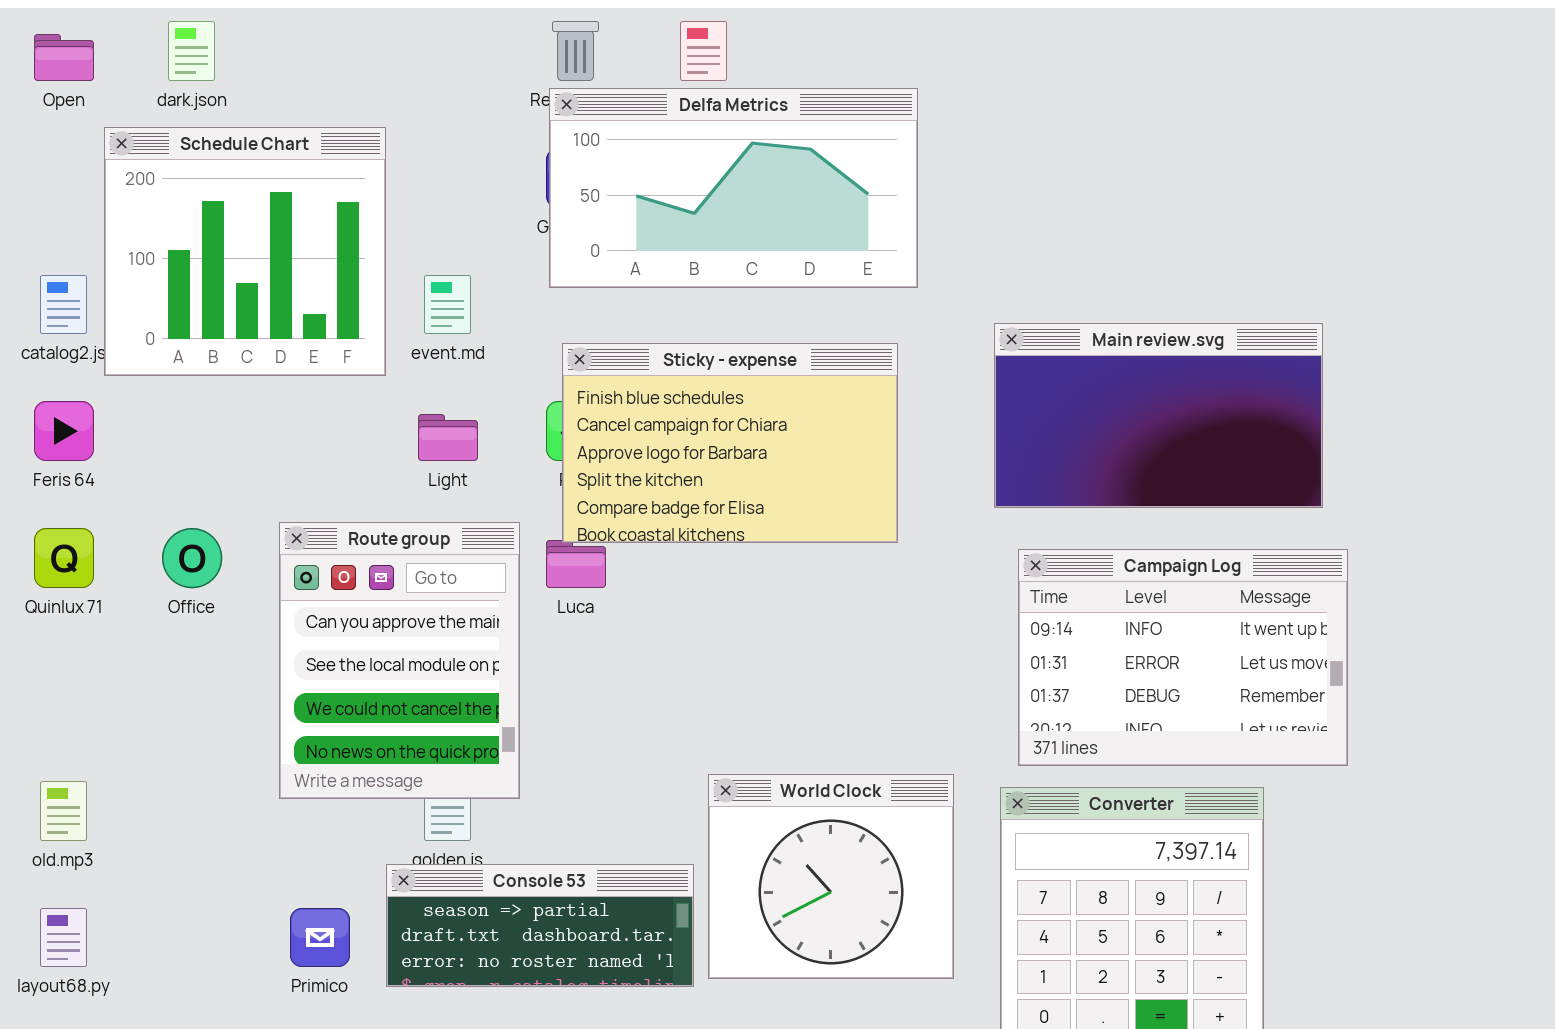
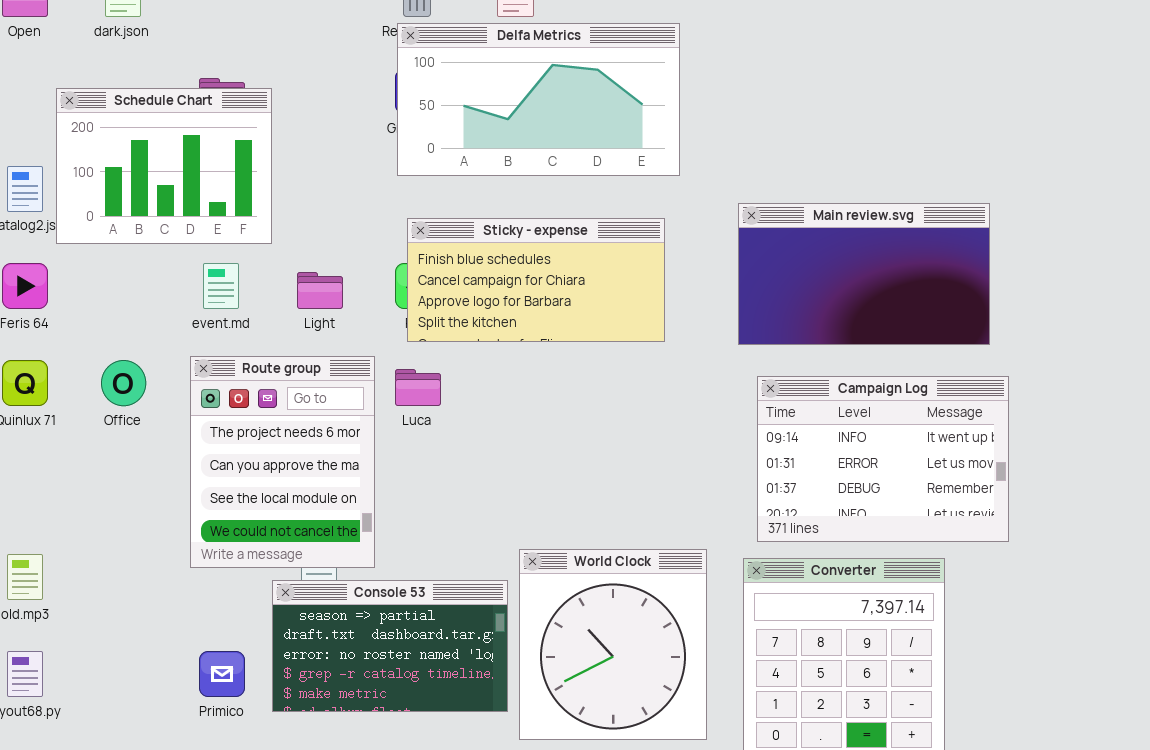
Schedule Chart: [104,127,386,376] -> [56,88,272,244], resized
event.md: [424,275,471,334] -> [203,263,239,309], moved
Sticky - expense: [562,343,898,543] -> [407,218,665,342], resized
Route group: [279,522,520,799] -> [190,356,375,568], scrolled up 1 row
World Clock: [708,774,954,979] -> [519,549,707,740], resized
Console 53: [386,864,694,987] -> [272,580,508,712], resized

